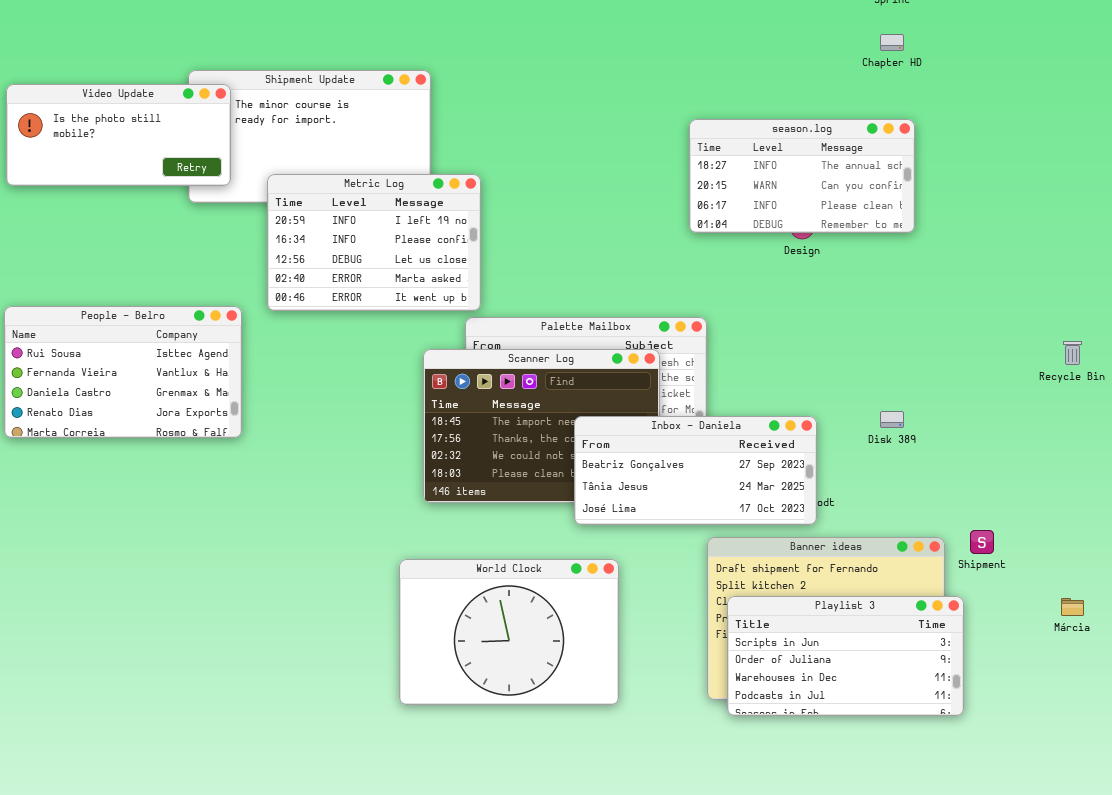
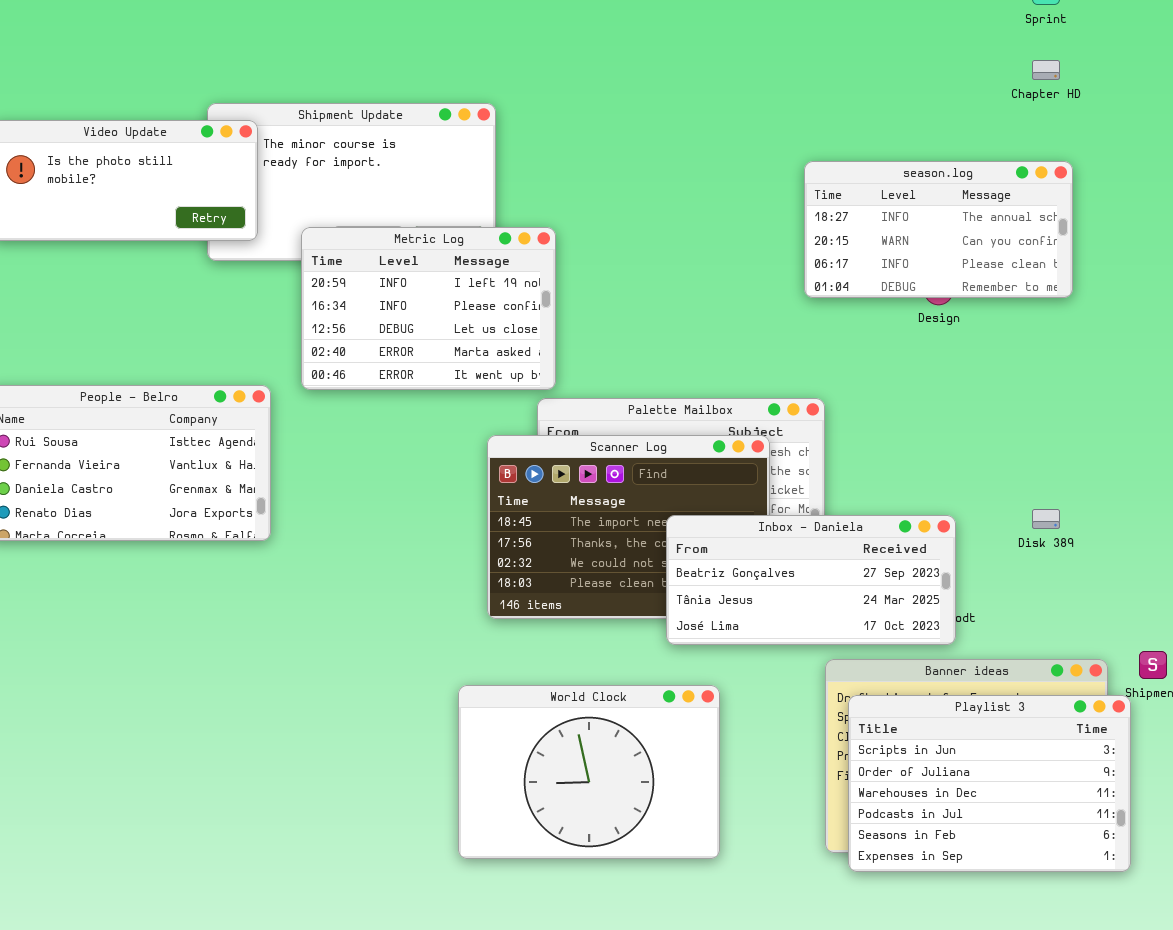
Playlist 3: [727,596,964,716] -> [848,695,1131,872], resized

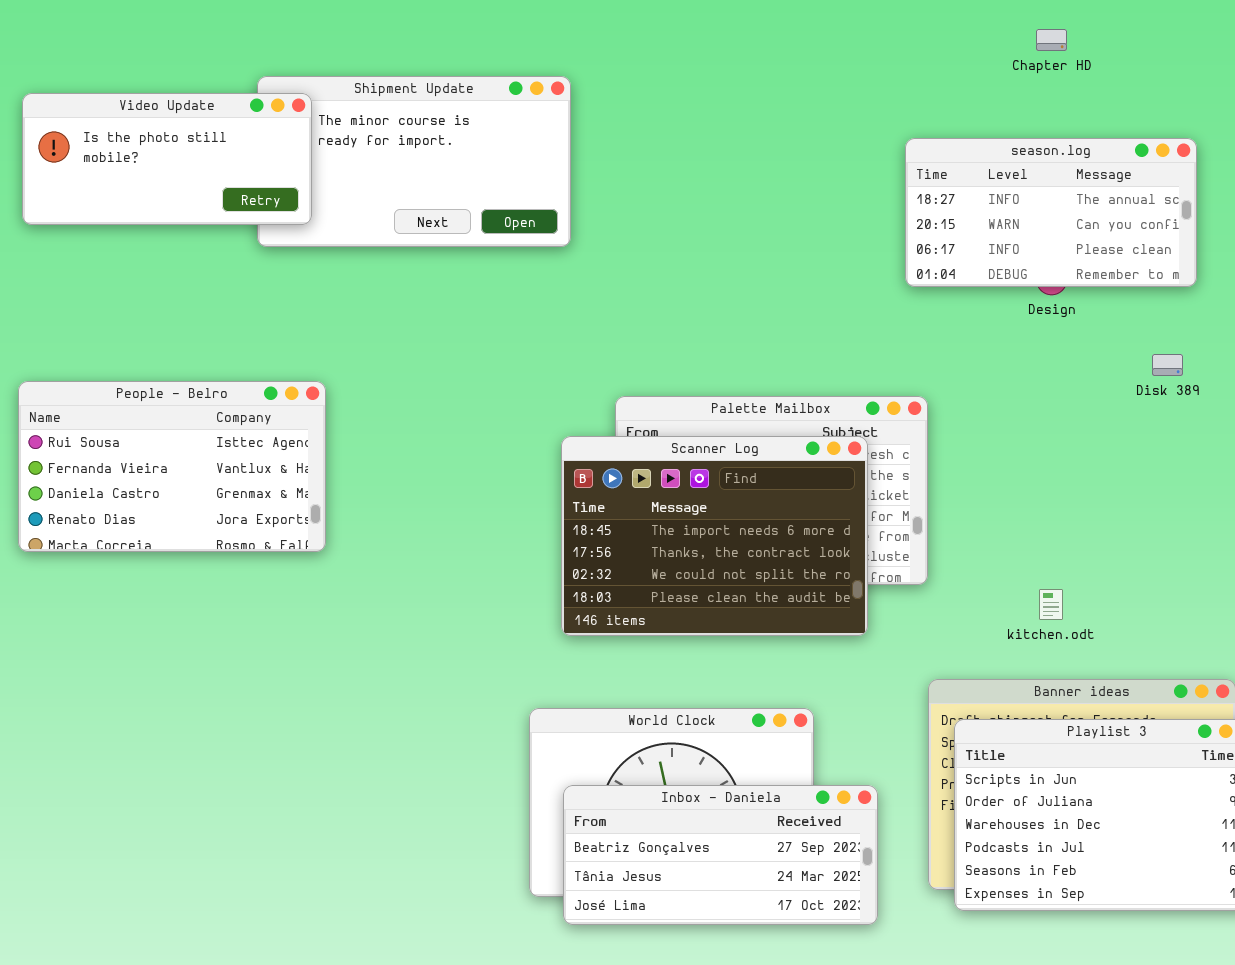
Chapter HD: [1032,60,1060,80] -> [1036,29,1067,51], moved
Metric Log: [301,227,556,390] -> none, closed
Disk 389: [1032,509,1060,529] -> [1152,354,1183,376], moved
Inbox - Daniela: [666,515,956,645] -> [563,785,878,925], moved

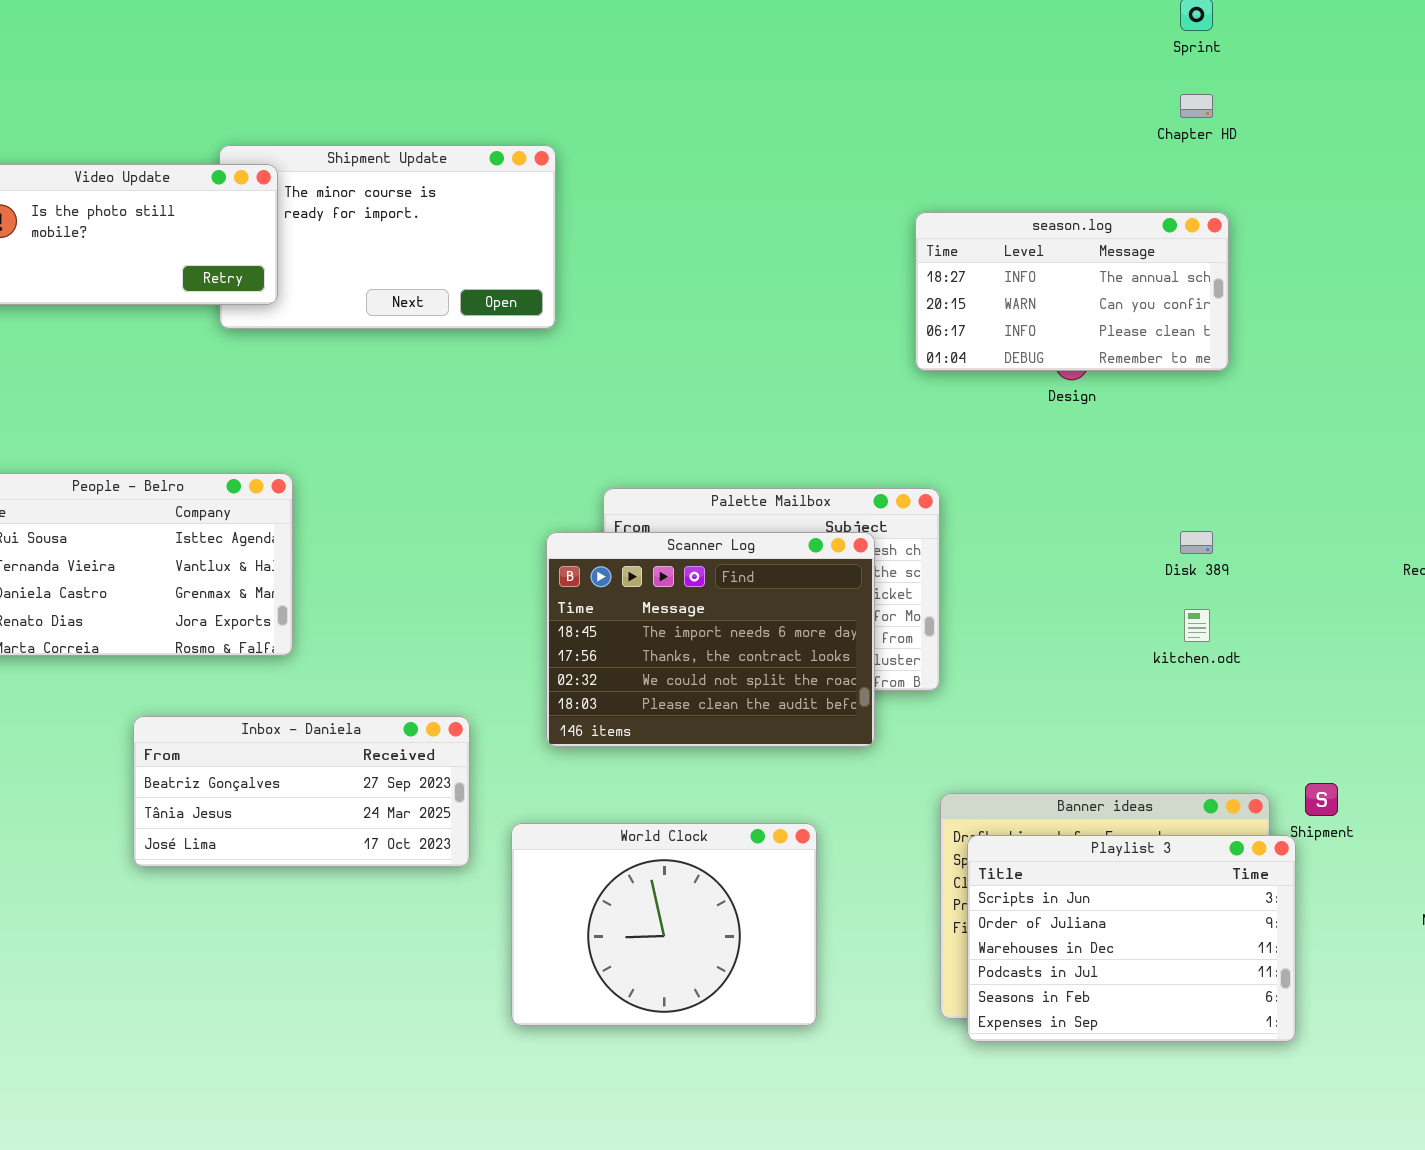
Chapter HD: [1036,29,1067,51] -> [1180,94,1213,118], moved
Disk 389: [1152,354,1183,376] -> [1180,531,1213,554], moved
kitchen.odt: [1039,589,1063,620] -> [1184,609,1210,642], moved
Inbox - Daniela: [563,785,878,925] -> [133,716,470,867], moved

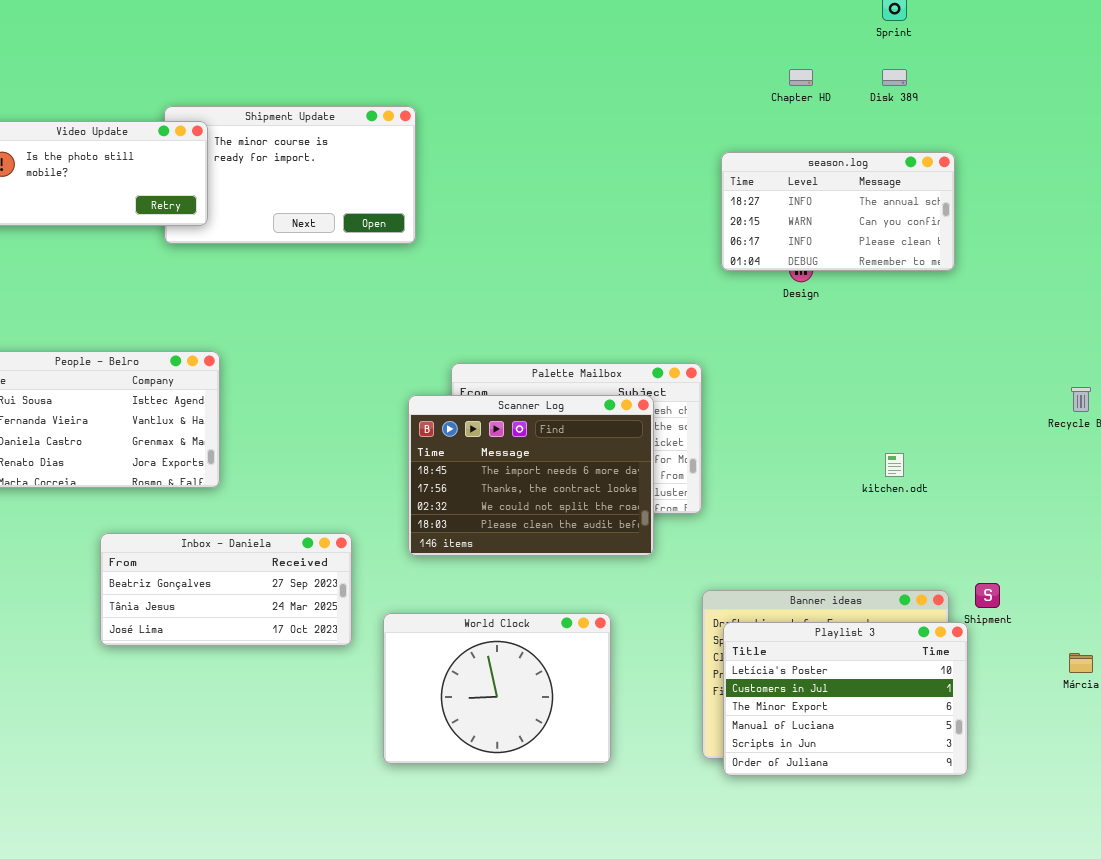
Chapter HD: [1180,94,1213,118] -> [789,69,813,86], moved
season.log: [915,212,1229,371] -> [721,152,955,271], moved
Disk 389: [1180,531,1213,554] -> [882,69,907,86], moved
Playlist 3: [967,835,1296,1042] -> [723,622,968,776], scrolled up 4 rows

